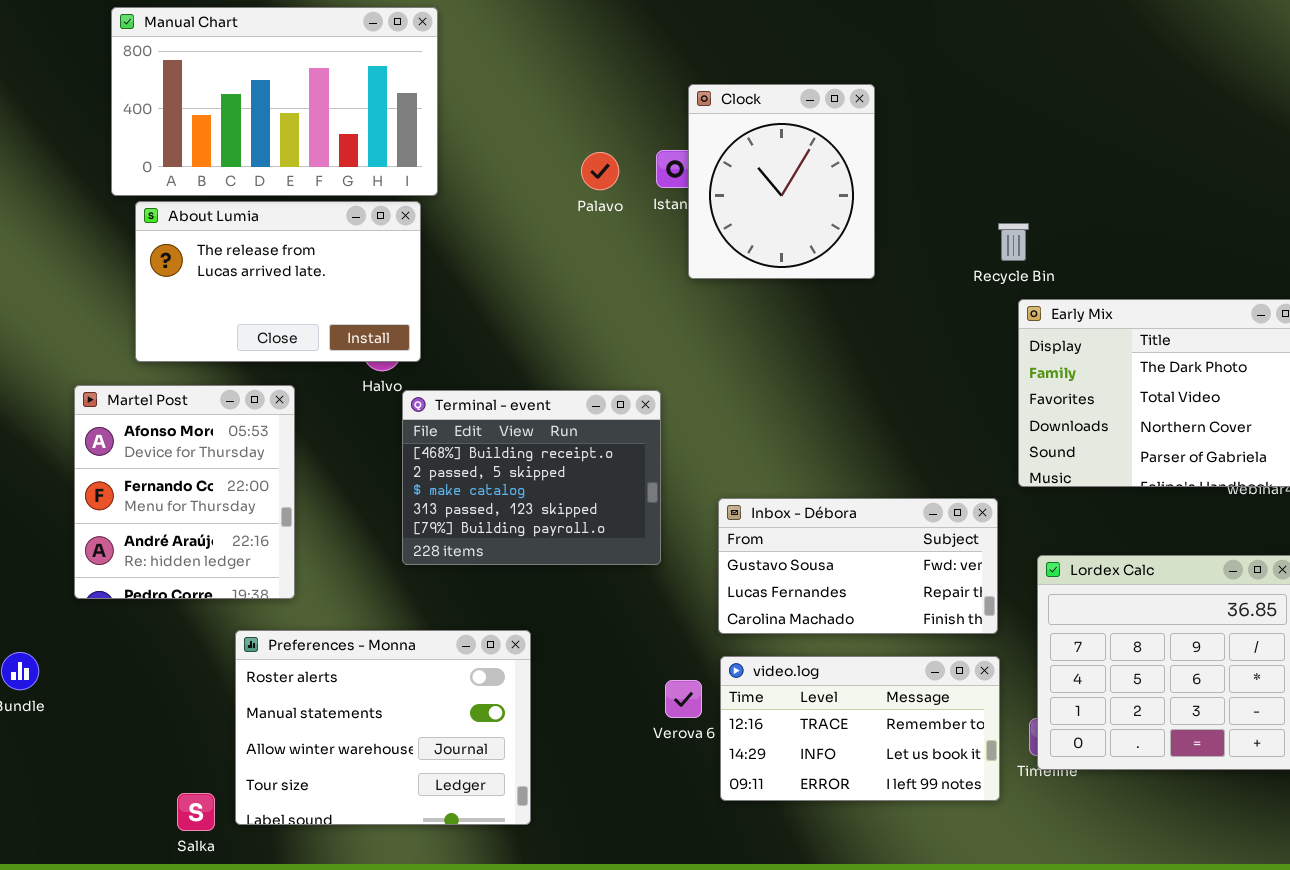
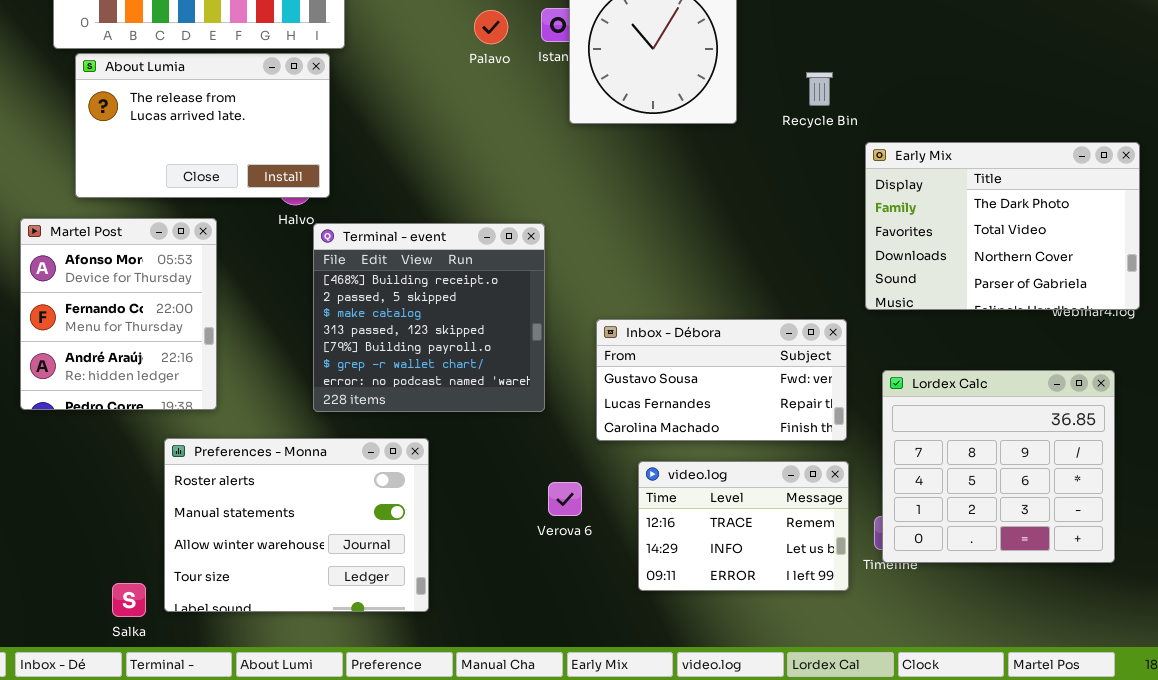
Recycle Bin: [998,223,1029,261] -> [806,72,833,106], moved
Terminal - event: [402,390,661,565] -> [313,223,545,412], resized
video.log: [720,656,1000,801] -> [638,461,849,591], resized

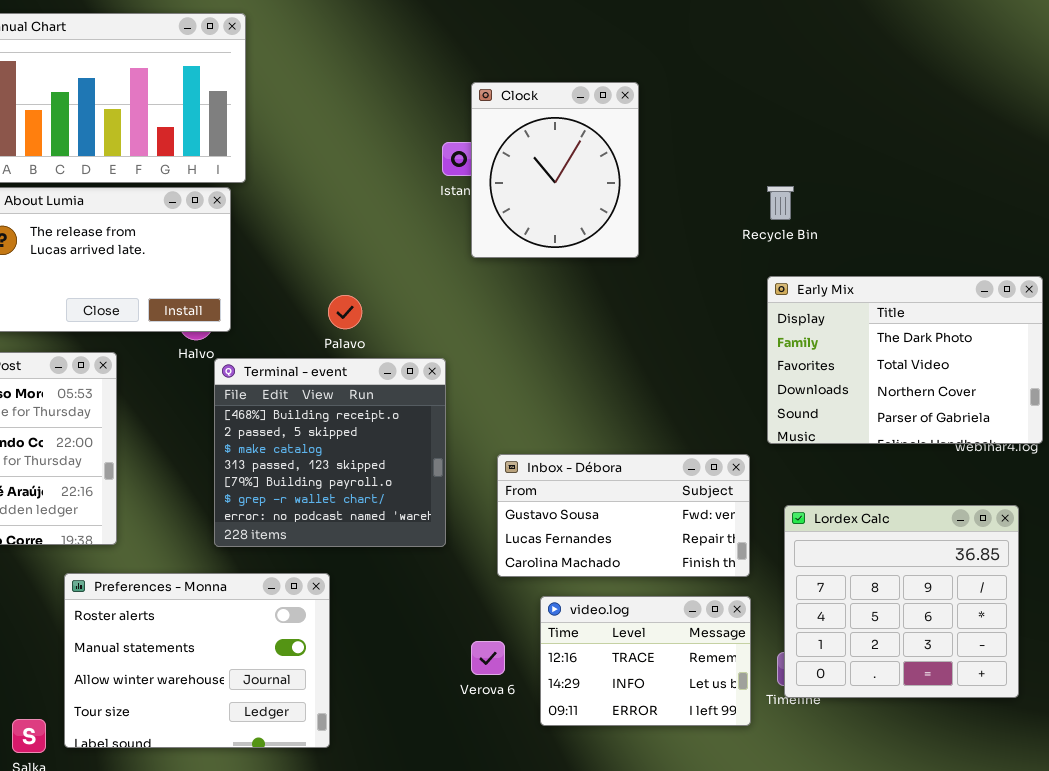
Palavo: [474,10,508,44] -> [328,295,362,329], moved
Recycle Bin: [806,72,833,106] -> [767,186,794,220], moved
Verova 6: [548,482,582,516] -> [471,641,505,675], moved

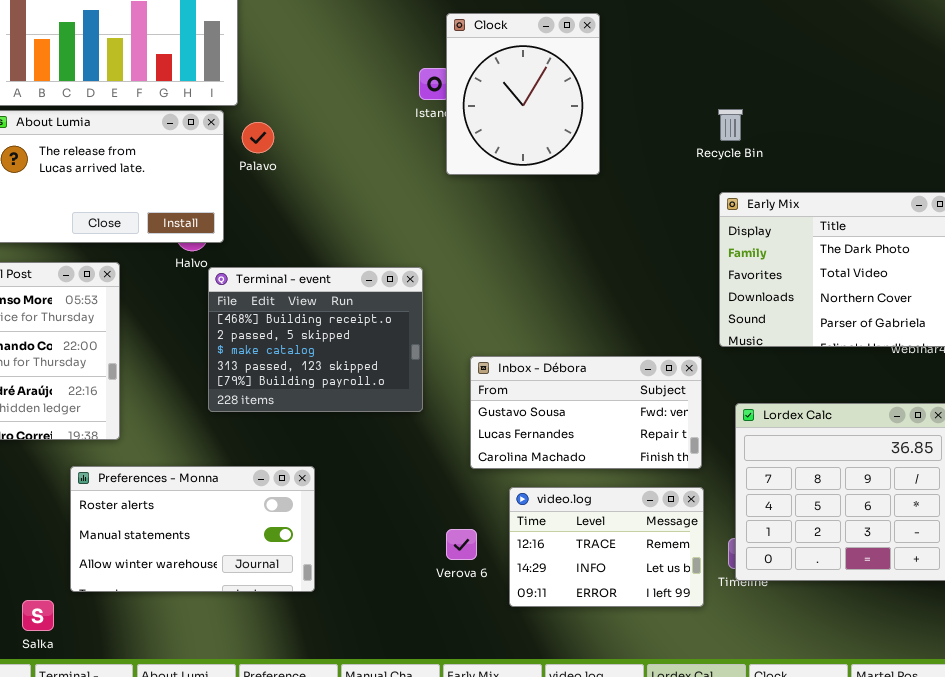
Palavo: [328,295,362,329] -> [242,122,274,153], moved
Terminal - event: [214,358,446,547] -> [208,267,423,412], resized
Preferences - Monna: [64,573,330,748] -> [70,466,315,592], resized

